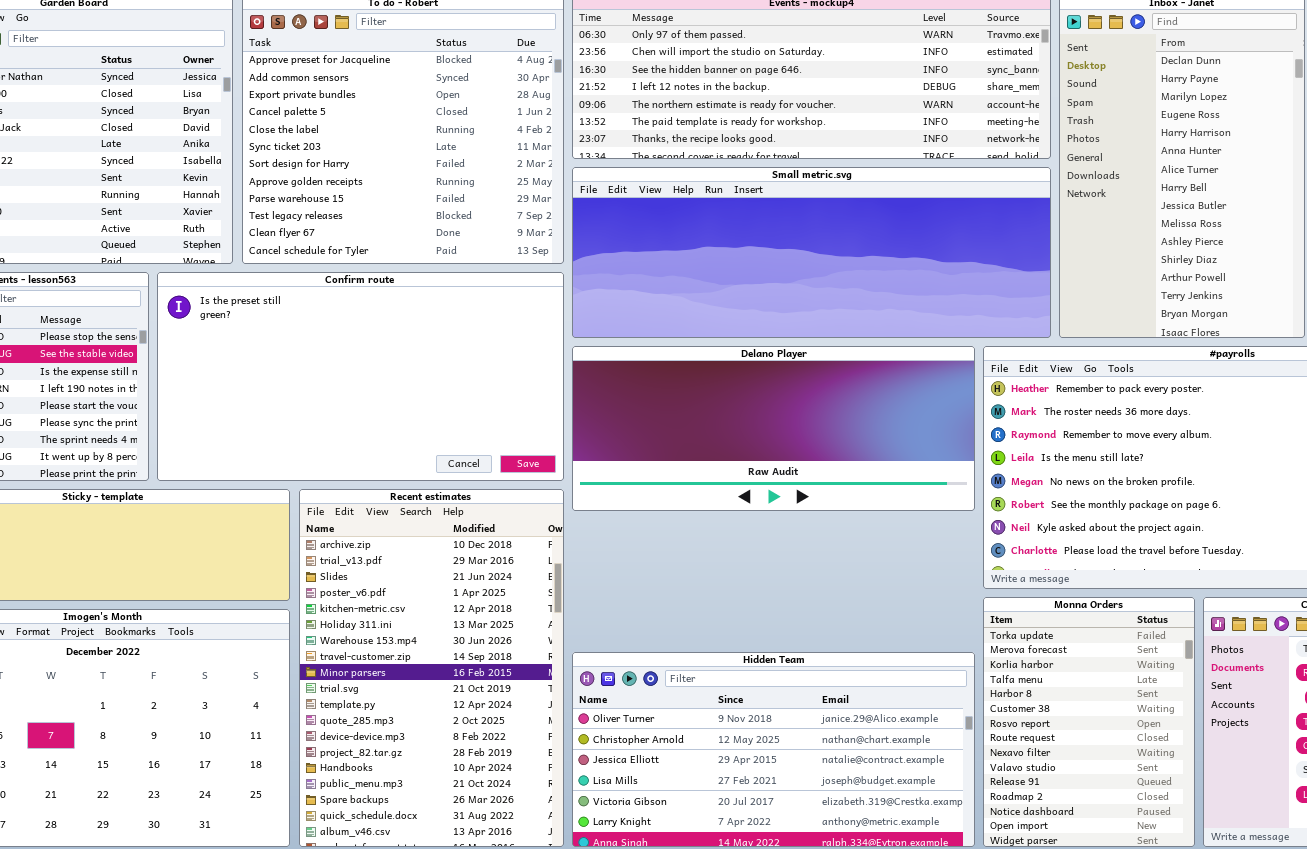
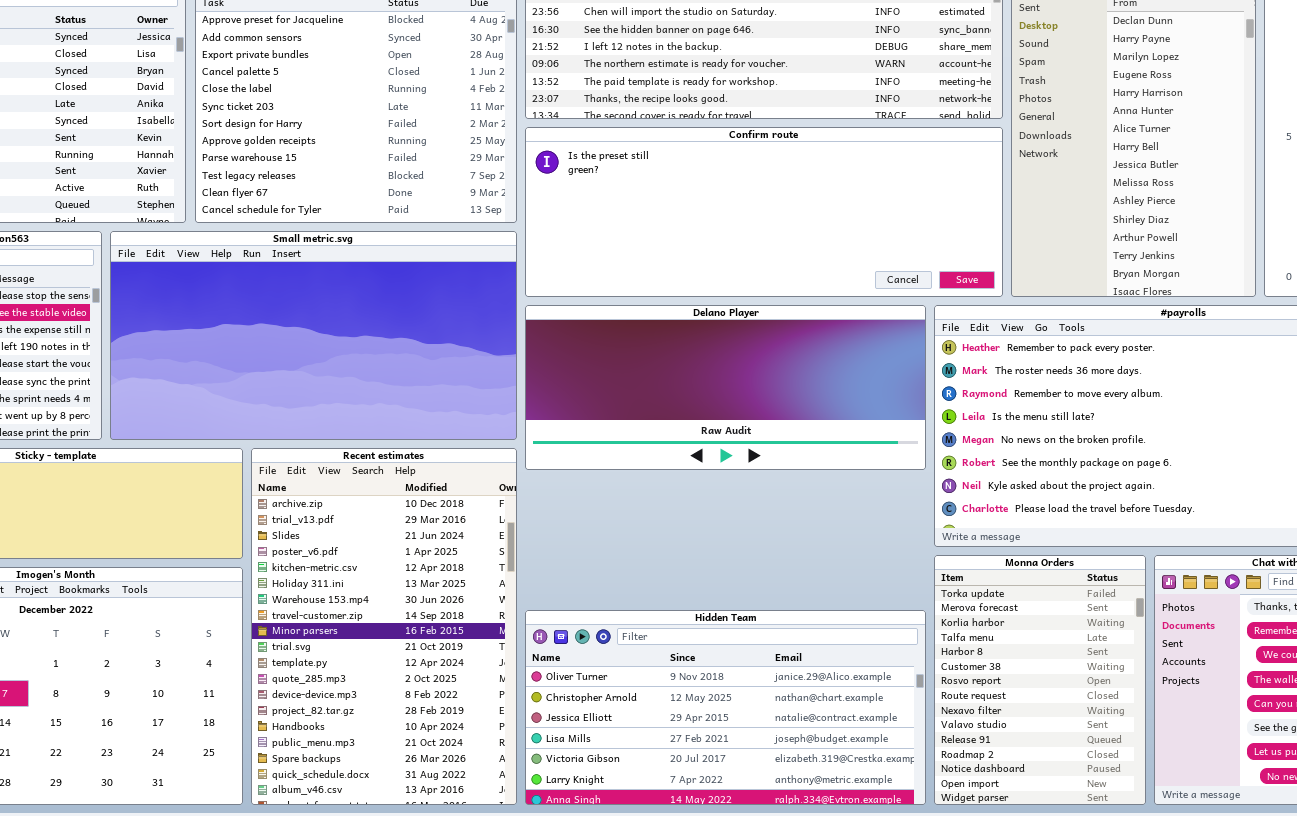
Small metric.svg: [572,167,1051,338] -> [110,231,517,440], moved, resized
Confirm route: [157,272,564,481] -> [525,127,1003,297], moved, resized

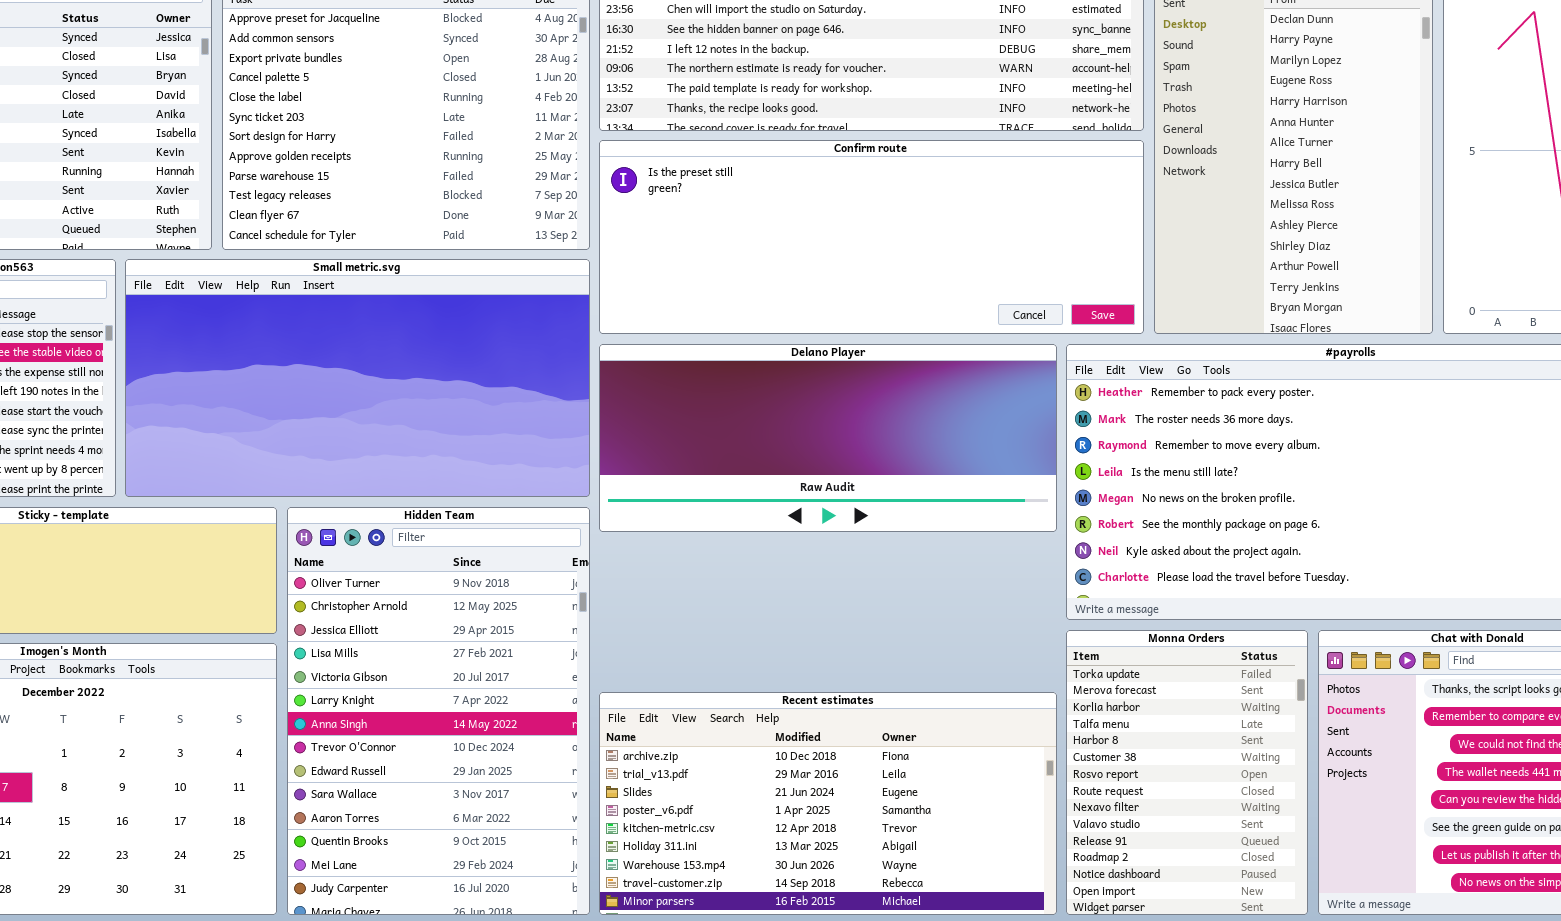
Recent estimates: [251,448,517,805] -> [599,692,1057,915], moved, resized
Hidden Team: [525,610,926,805] -> [287,507,590,915], moved, resized

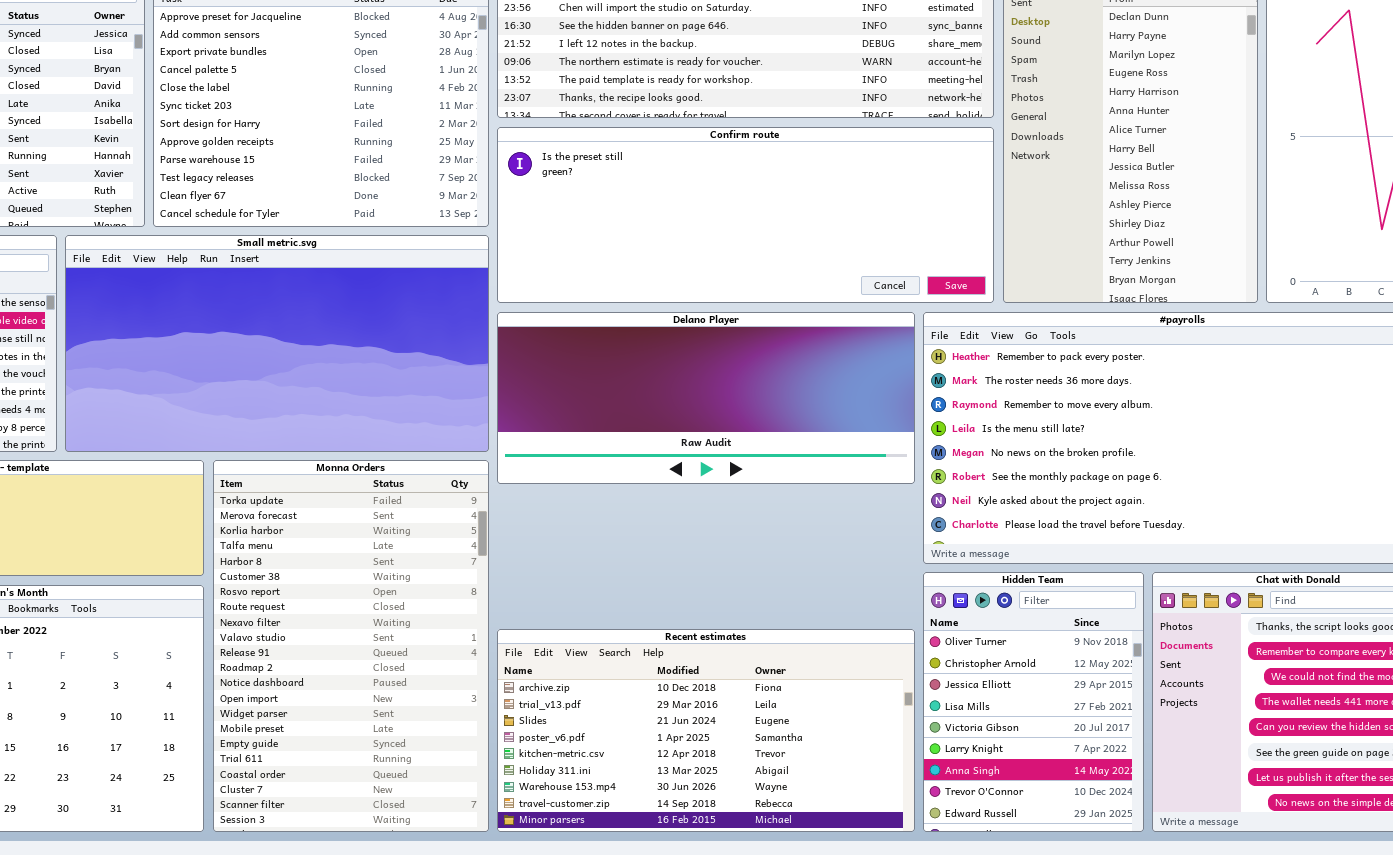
Hidden Team: [287,507,590,915] -> [923,572,1144,832], moved, resized
Monna Orders: [1066,630,1308,915] -> [213,460,489,832], moved, resized

